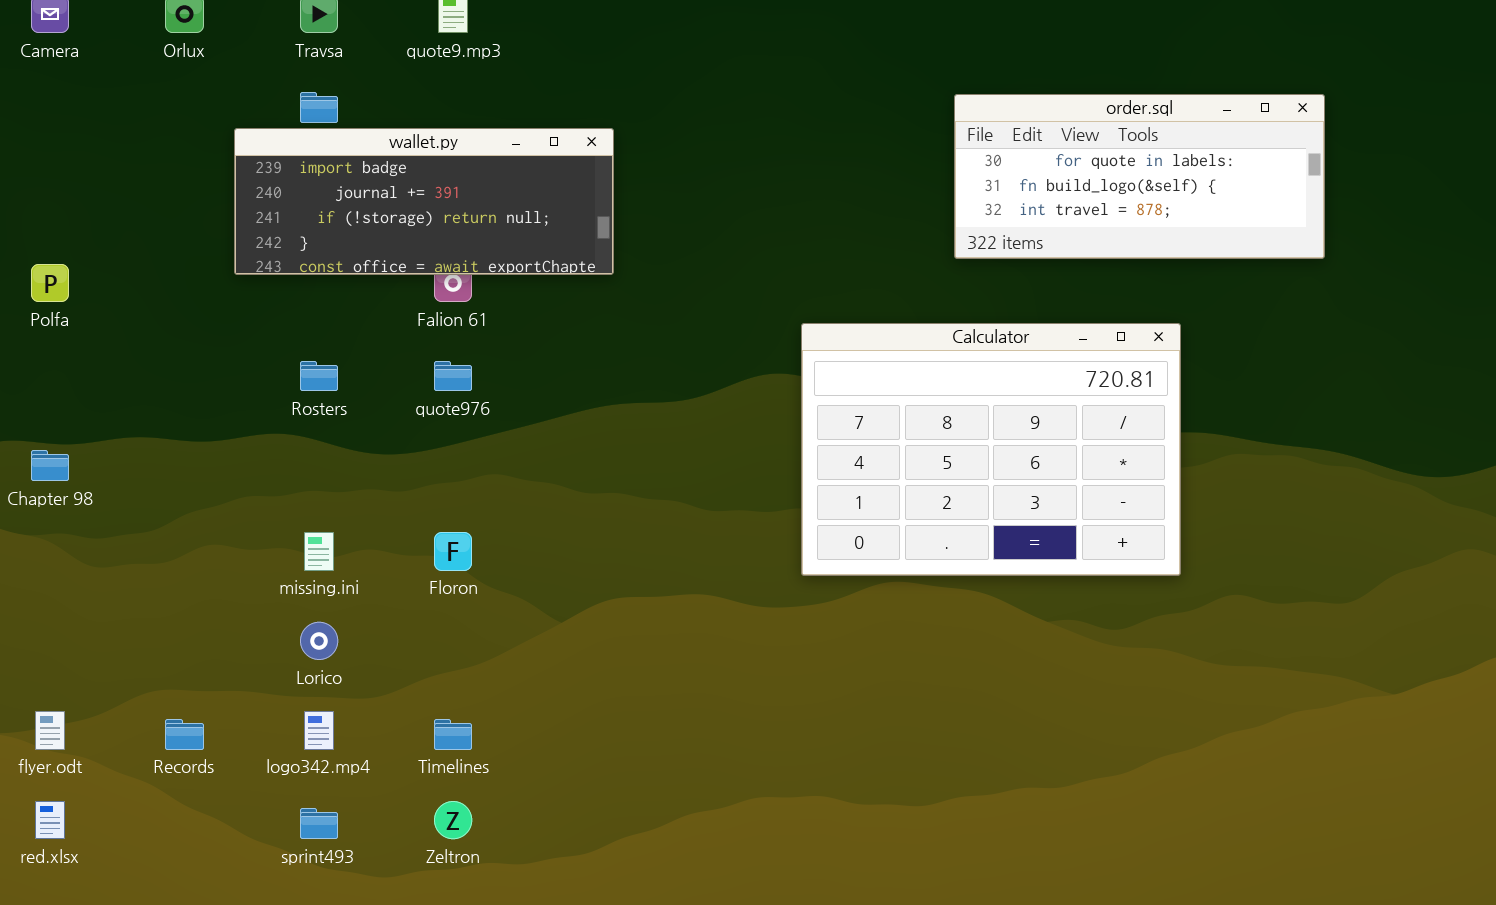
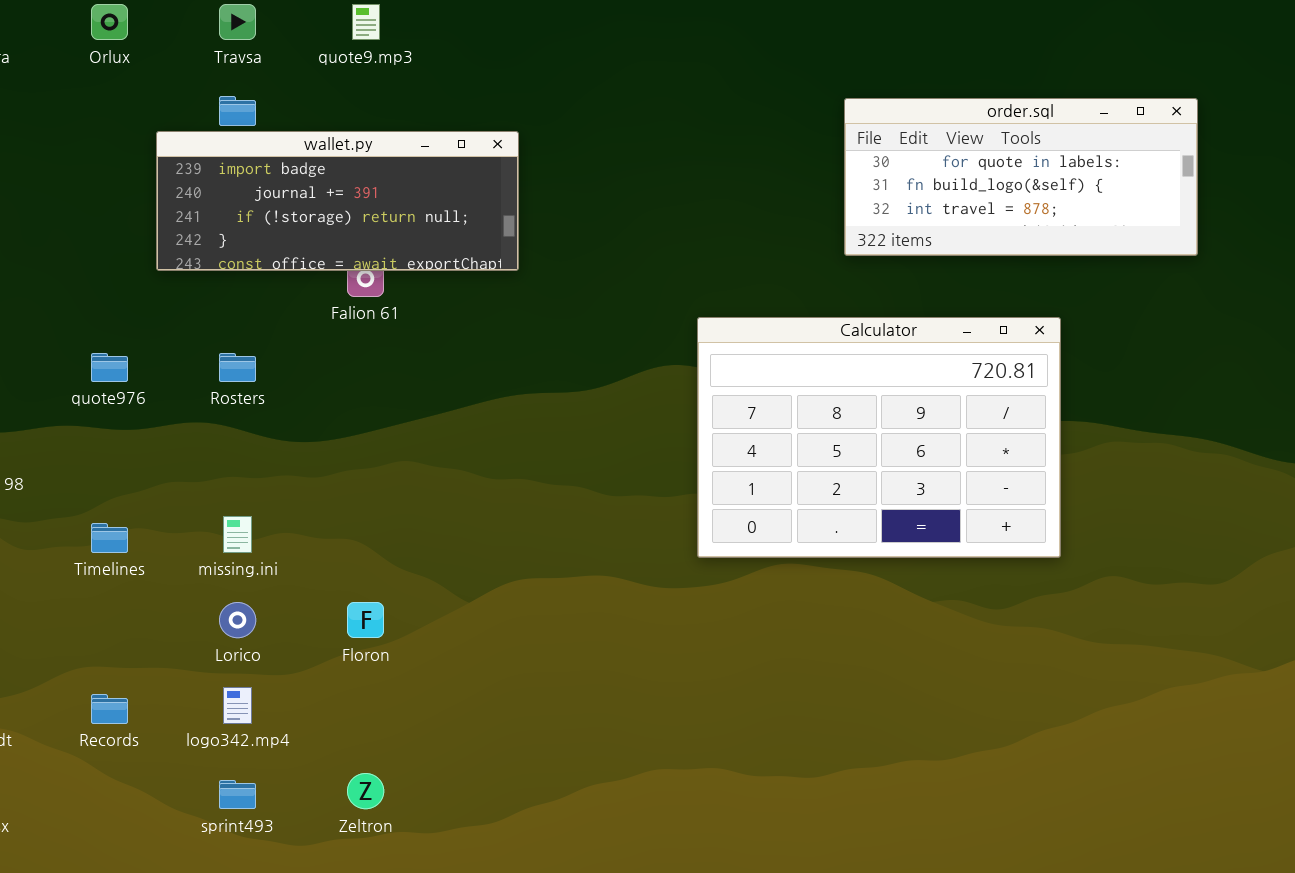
quote976: [434,361,472,391] -> [91,353,128,382], moved
Floron: [434,532,472,571] -> [347,602,384,638], moved
Timelines: [434,719,472,750] -> [91,523,128,553], moved

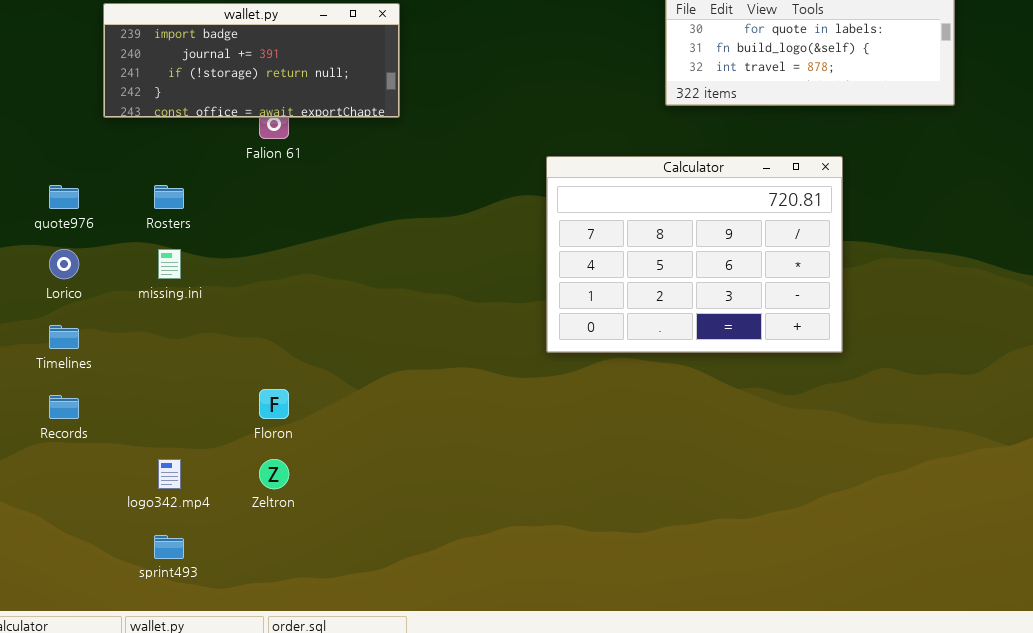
missing.ini: [223,516,252,553] -> [158,249,181,279], moved
Lorico: [219,602,256,638] -> [49,249,79,279], moved
Records: [91,694,128,724] -> [49,395,79,419], moved
Zeltron: [347,773,384,809] -> [259,459,289,489], moved

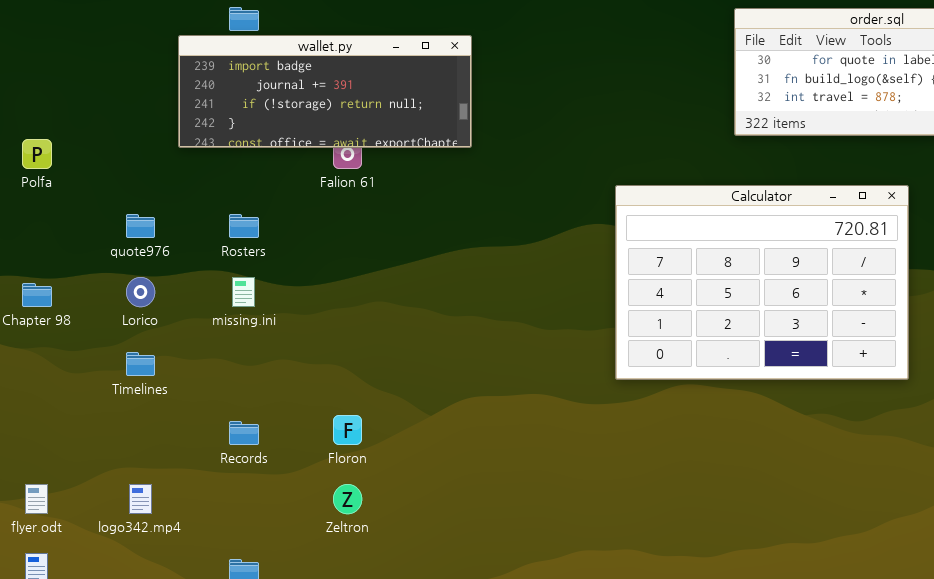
Records: [49,395,79,419] -> [229,421,259,445], moved
logo342.mp4: [158,459,181,489] -> [129,484,152,514], moved

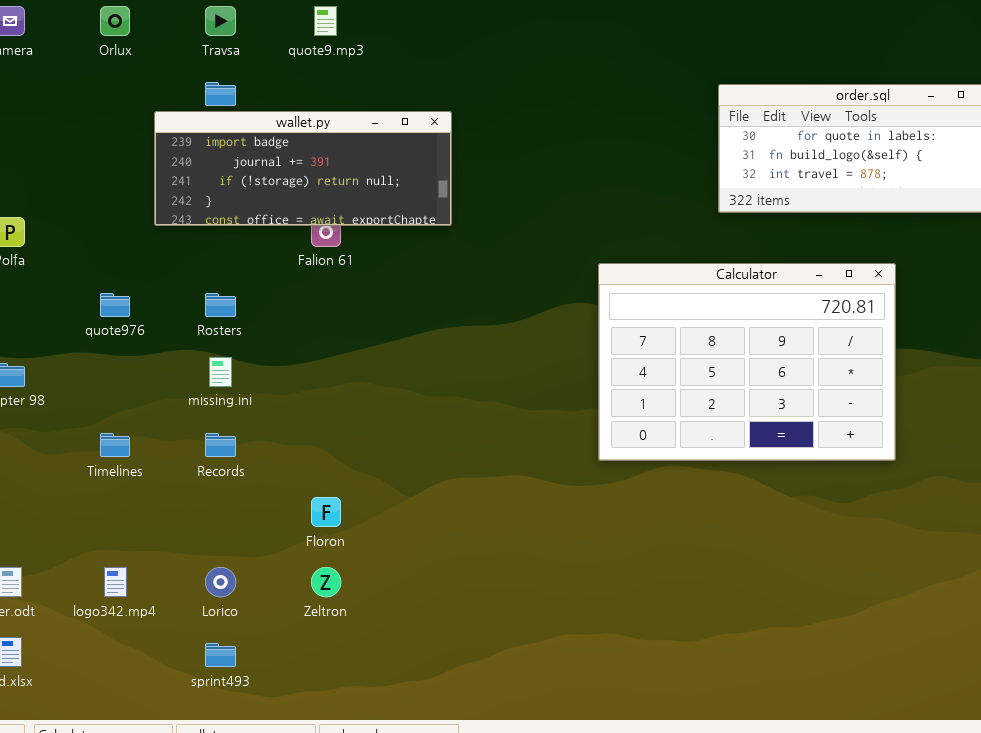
Lorico: [126,277,155,307] -> [205,567,236,597], moved
Records: [229,421,259,445] -> [205,433,236,457], moved

